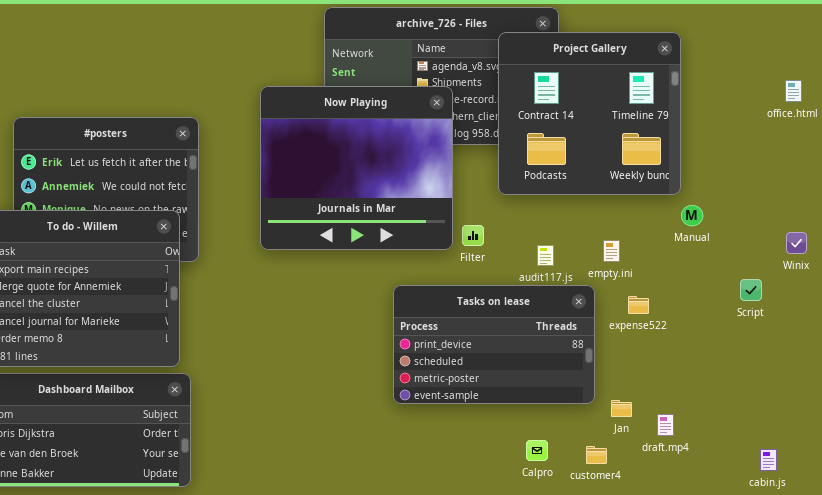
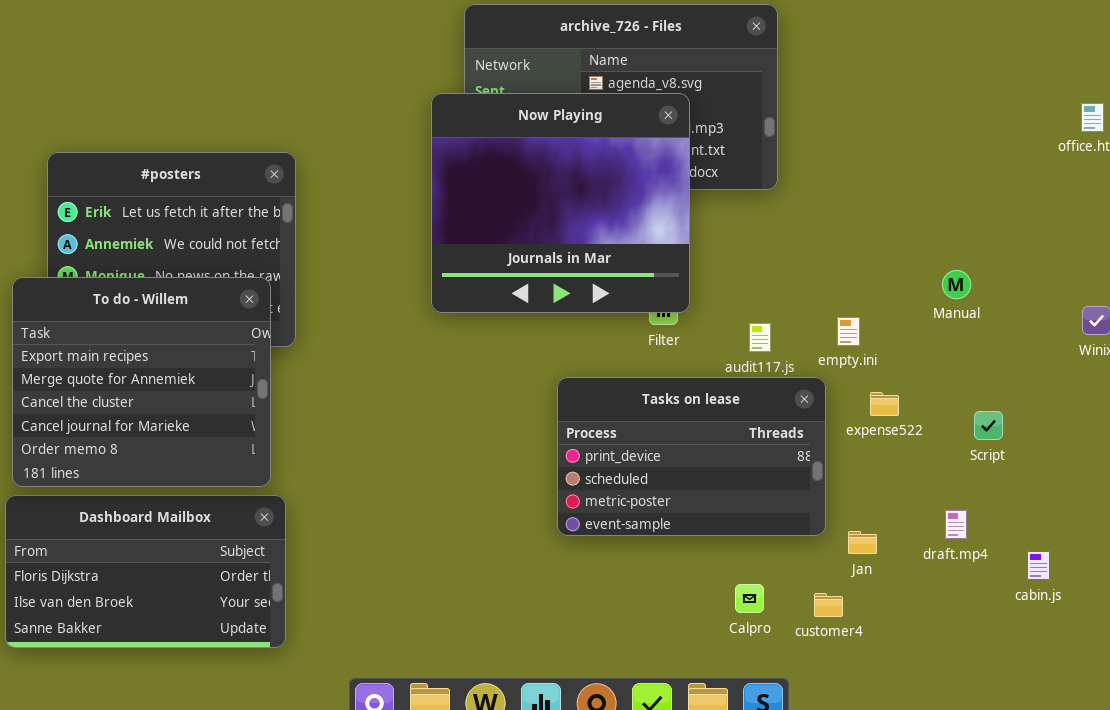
Project Gallery: [498,32,681,195] -> none, closed
Now Playing: [260,86,453,250] -> [431,93,690,313], moved
Script: [740,279,762,301] -> [974,411,1003,440], moved
draft.mp4: [657,414,674,436] -> [945,510,967,539], moved
cabin.js: [760,449,777,471] -> [1027,551,1050,580], moved

